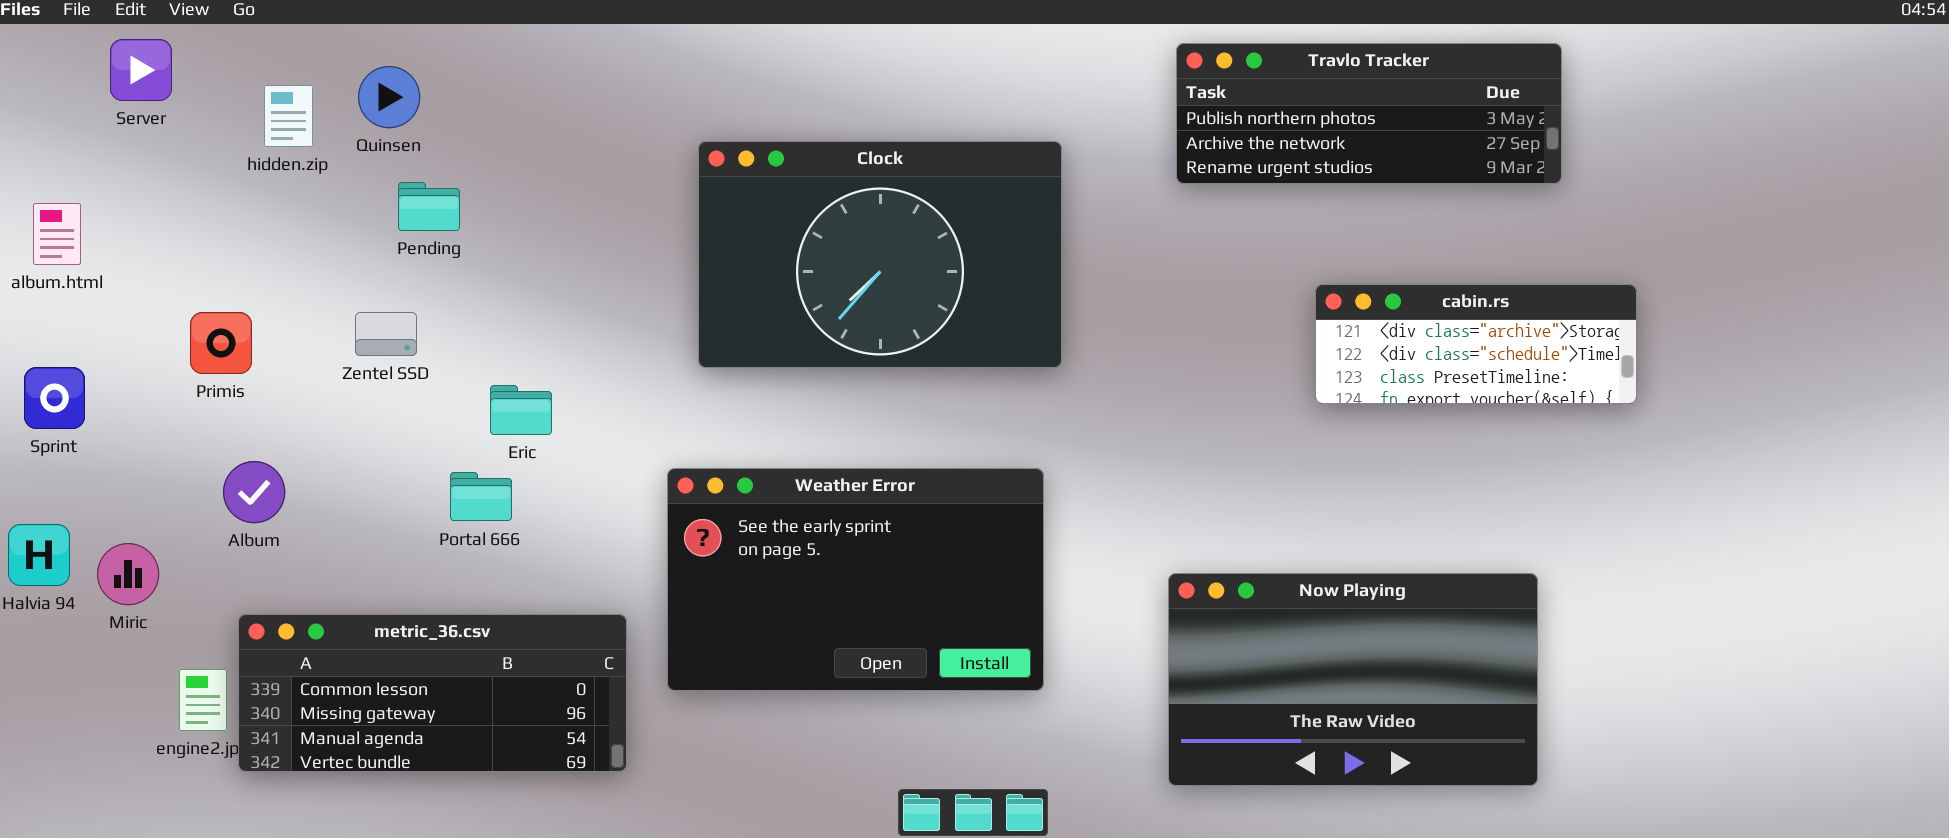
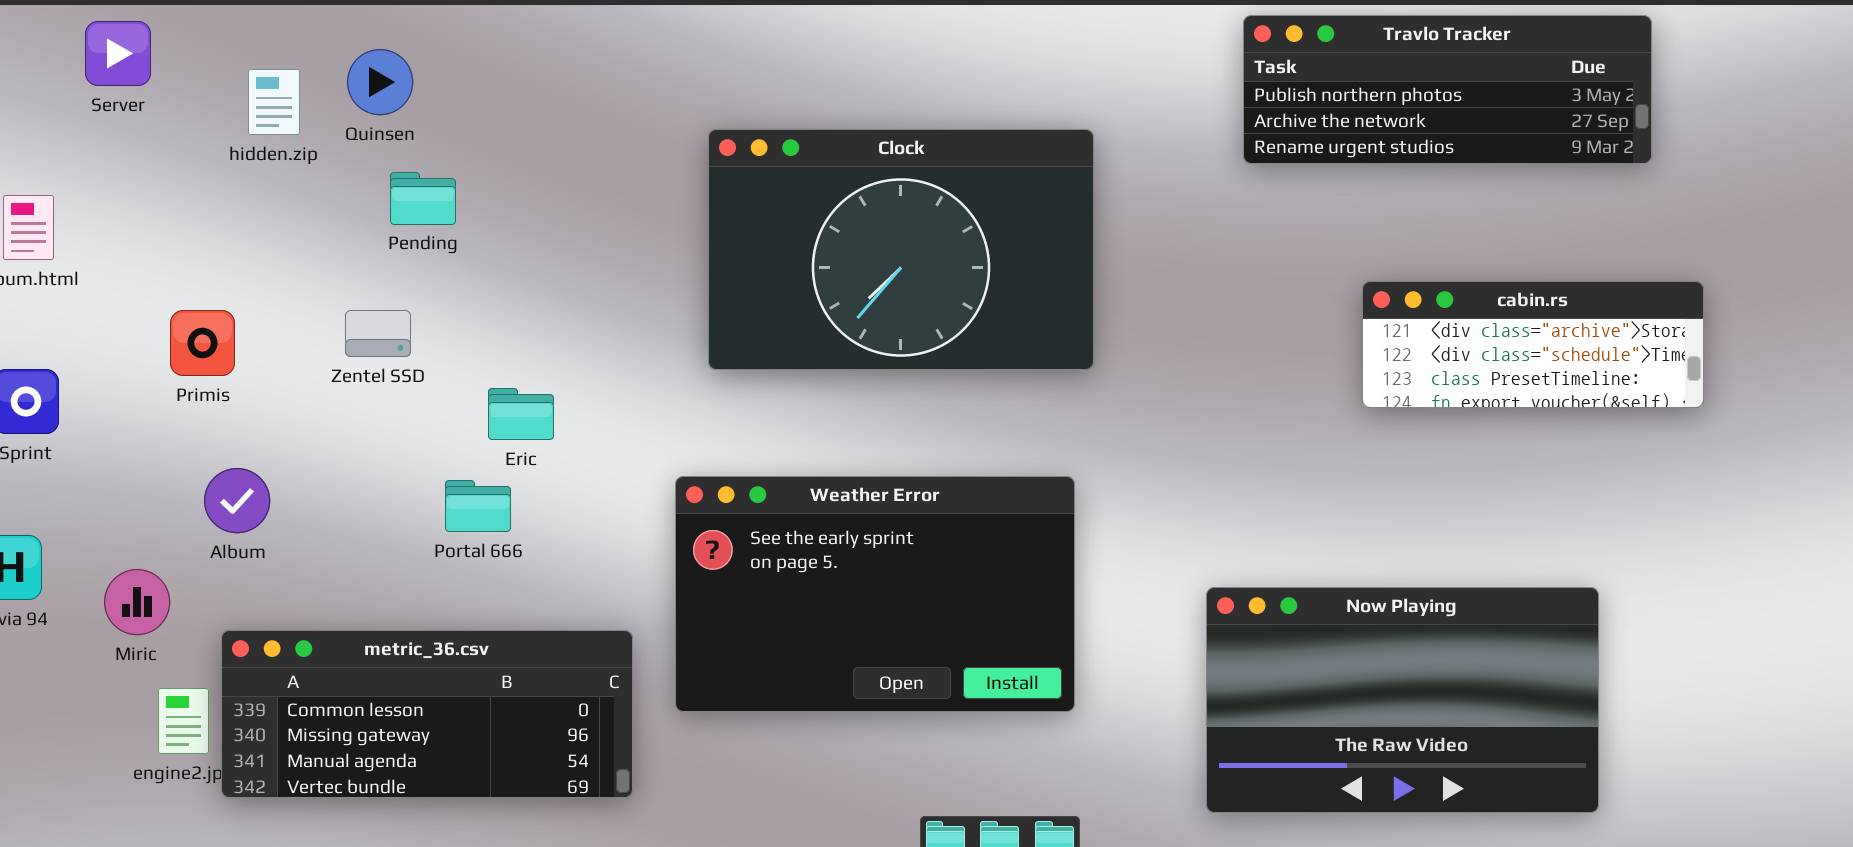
Travlo Tracker: [1176,43,1562,184] -> [1243,15,1652,164], moved
Miric: [97,543,159,605] -> [104,569,170,635], moved

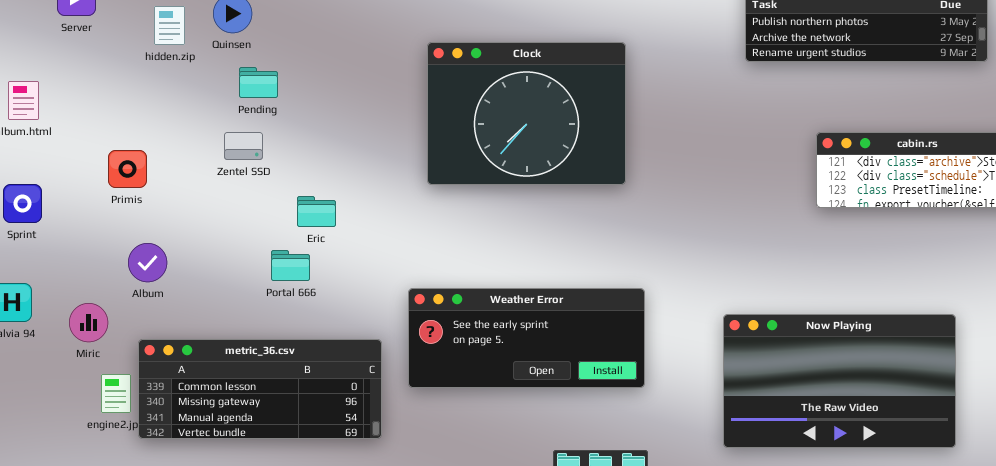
Clock: [708,129,1094,370] -> [427,42,626,185], resized
Zentel SSD: [345,310,411,357] -> [224,132,263,160], moved
Weather Error: [675,476,1075,712] -> [408,288,645,388], resized

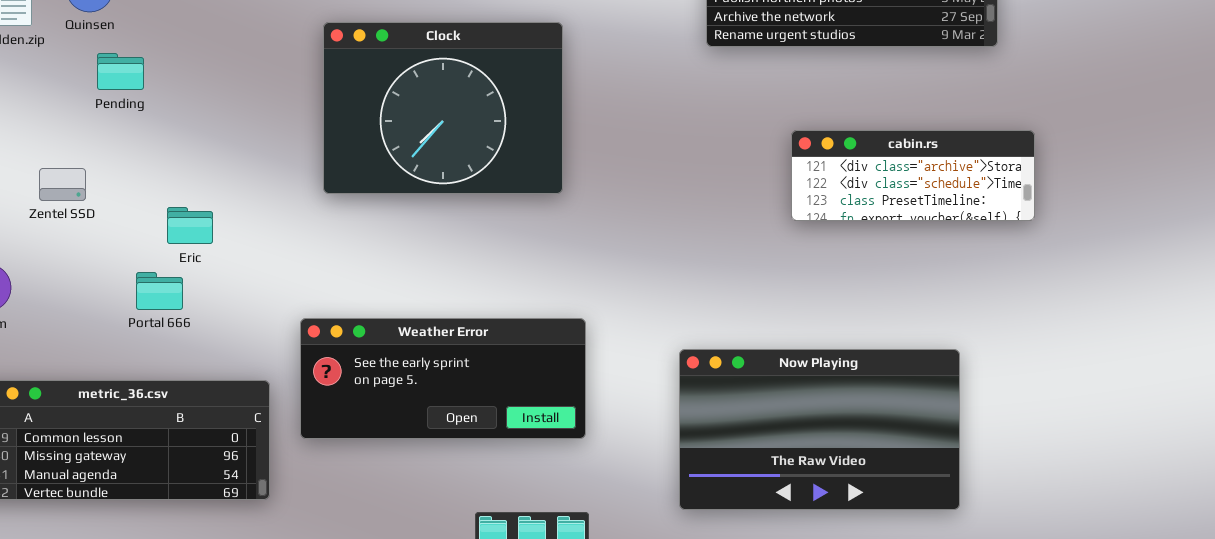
Zentel SSD: [224,132,263,160] -> [39,168,86,201], moved

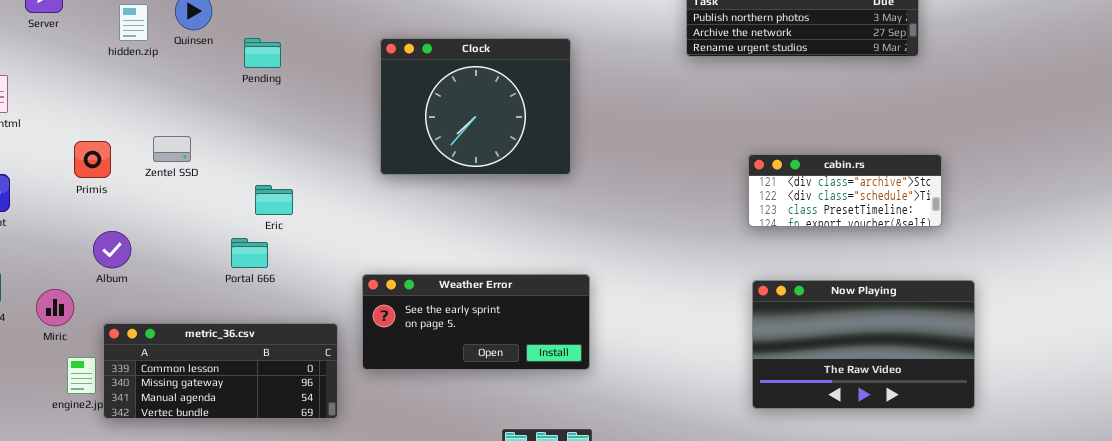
Pending: [97,53,144,90] -> [244,38,281,68], moved
cabin.rs: [791,130,1035,221] -> [748,154,942,227], moved
Zentel SSD: [39,168,86,201] -> [153,136,191,162], moved
Now Playing: [679,349,960,510] -> [752,280,975,409], moved

